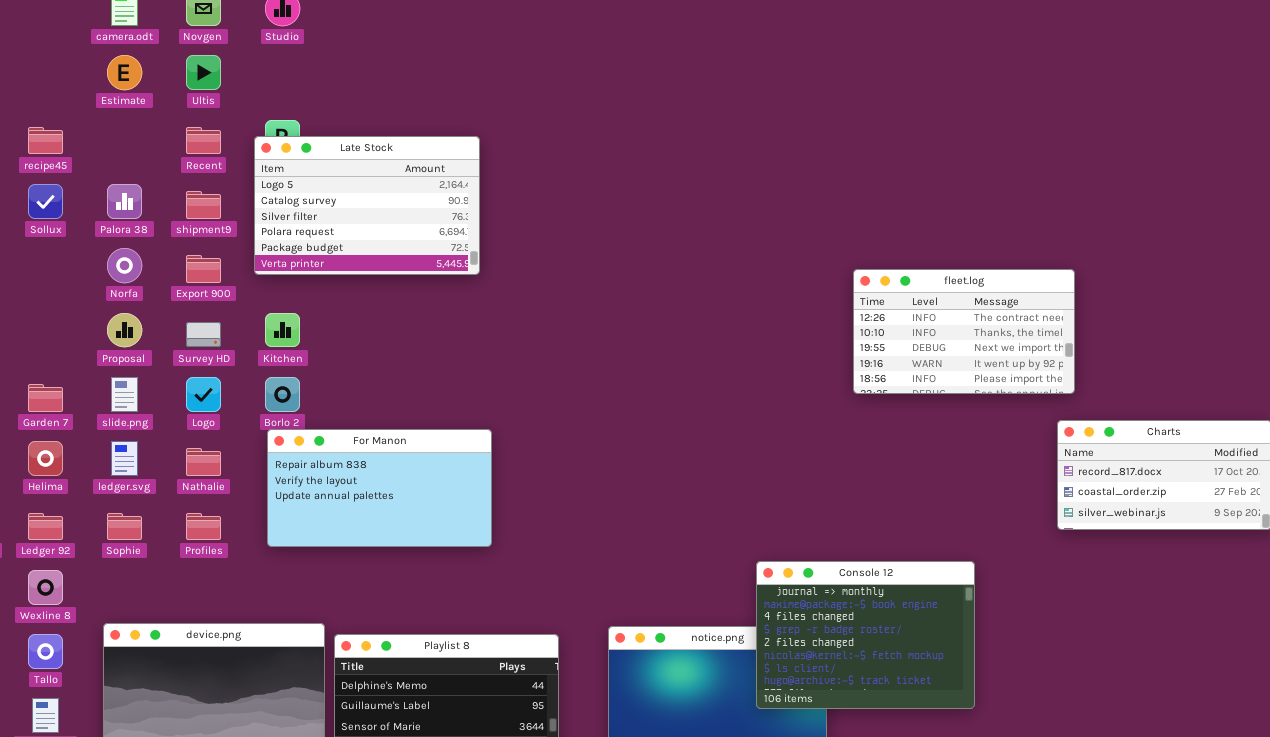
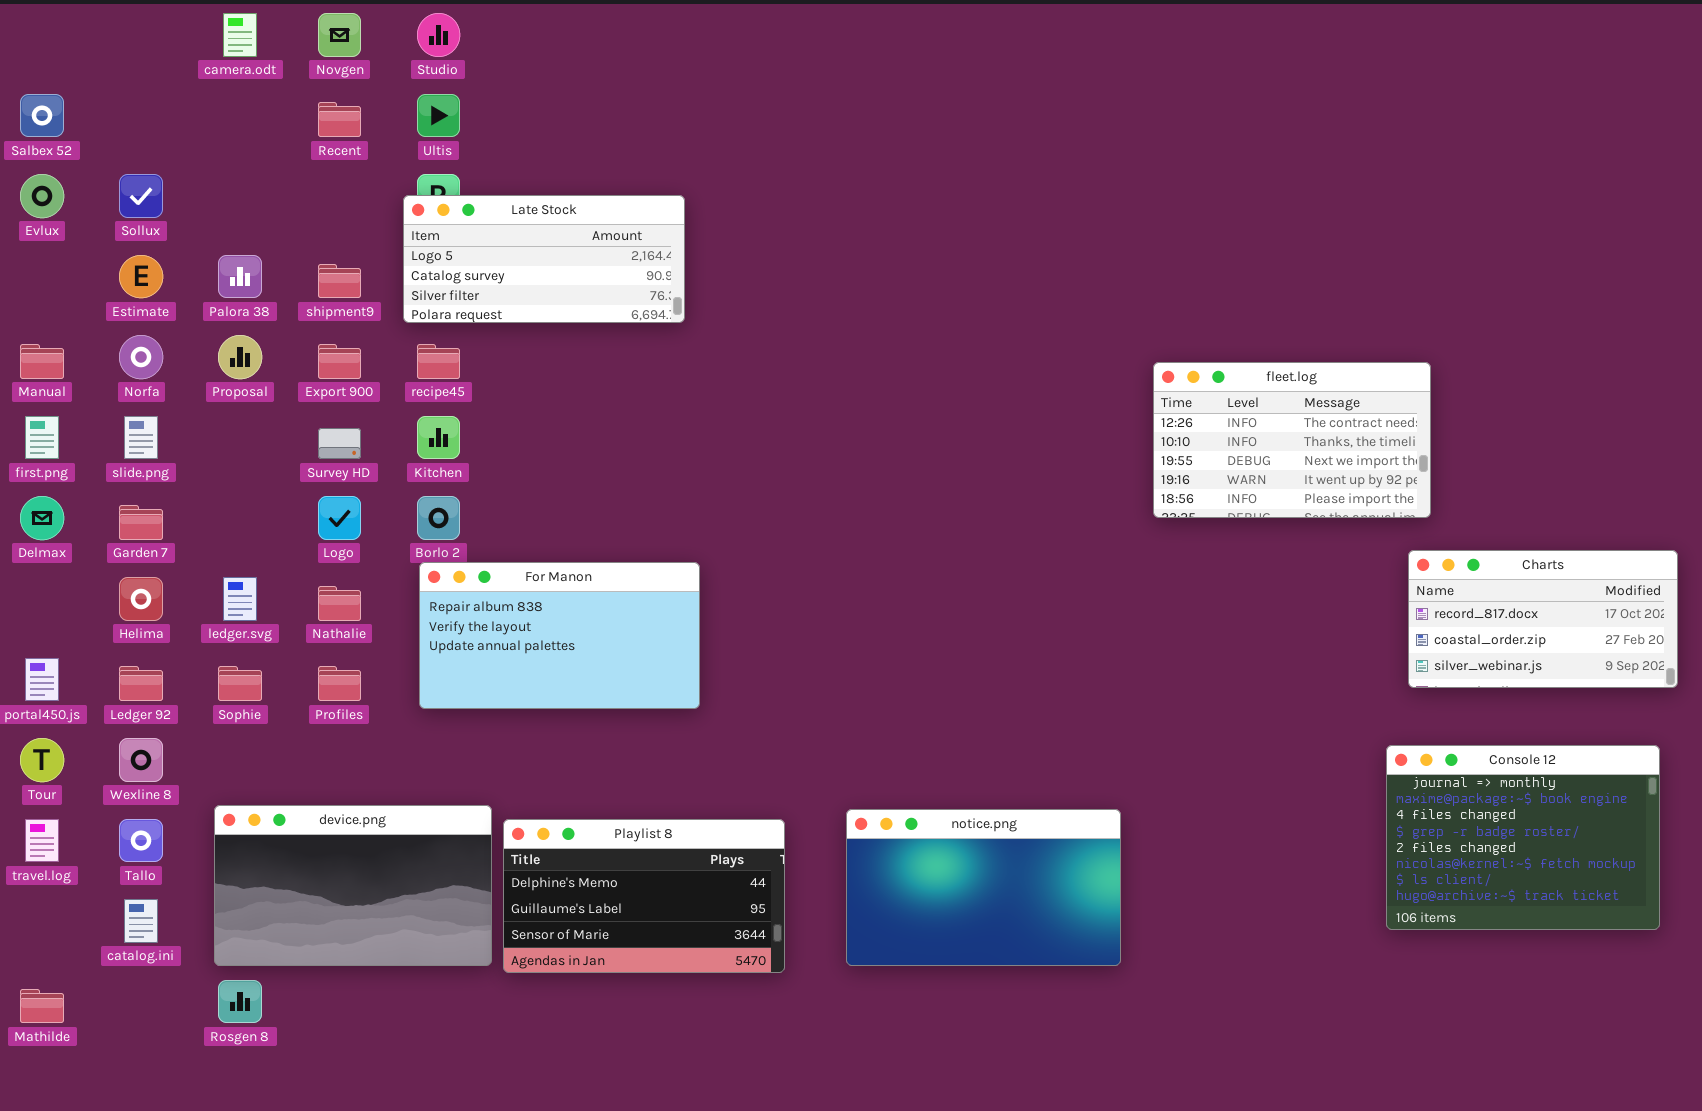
Estimate: [107,55,142,90] -> [119,255,163,298], moved
Ultis: [186,55,221,90] -> [417,94,460,137], moved
recipe45: [28,127,63,154] -> [417,344,460,379], moved
Recent: [186,127,221,154] -> [318,102,361,137], moved
Late Stock: [254,136,480,275] -> [403,195,685,323], resized
Sollux: [28,184,63,219] -> [119,174,163,218], moved
Norfa: [107,248,142,283] -> [119,335,163,379], moved
Proposal: [107,313,142,347] -> [218,335,262,379], moved
slide.png: [111,377,138,412] -> [124,416,158,459], moved
Console 12: [756,561,975,709] -> [1386,745,1660,930], moved

